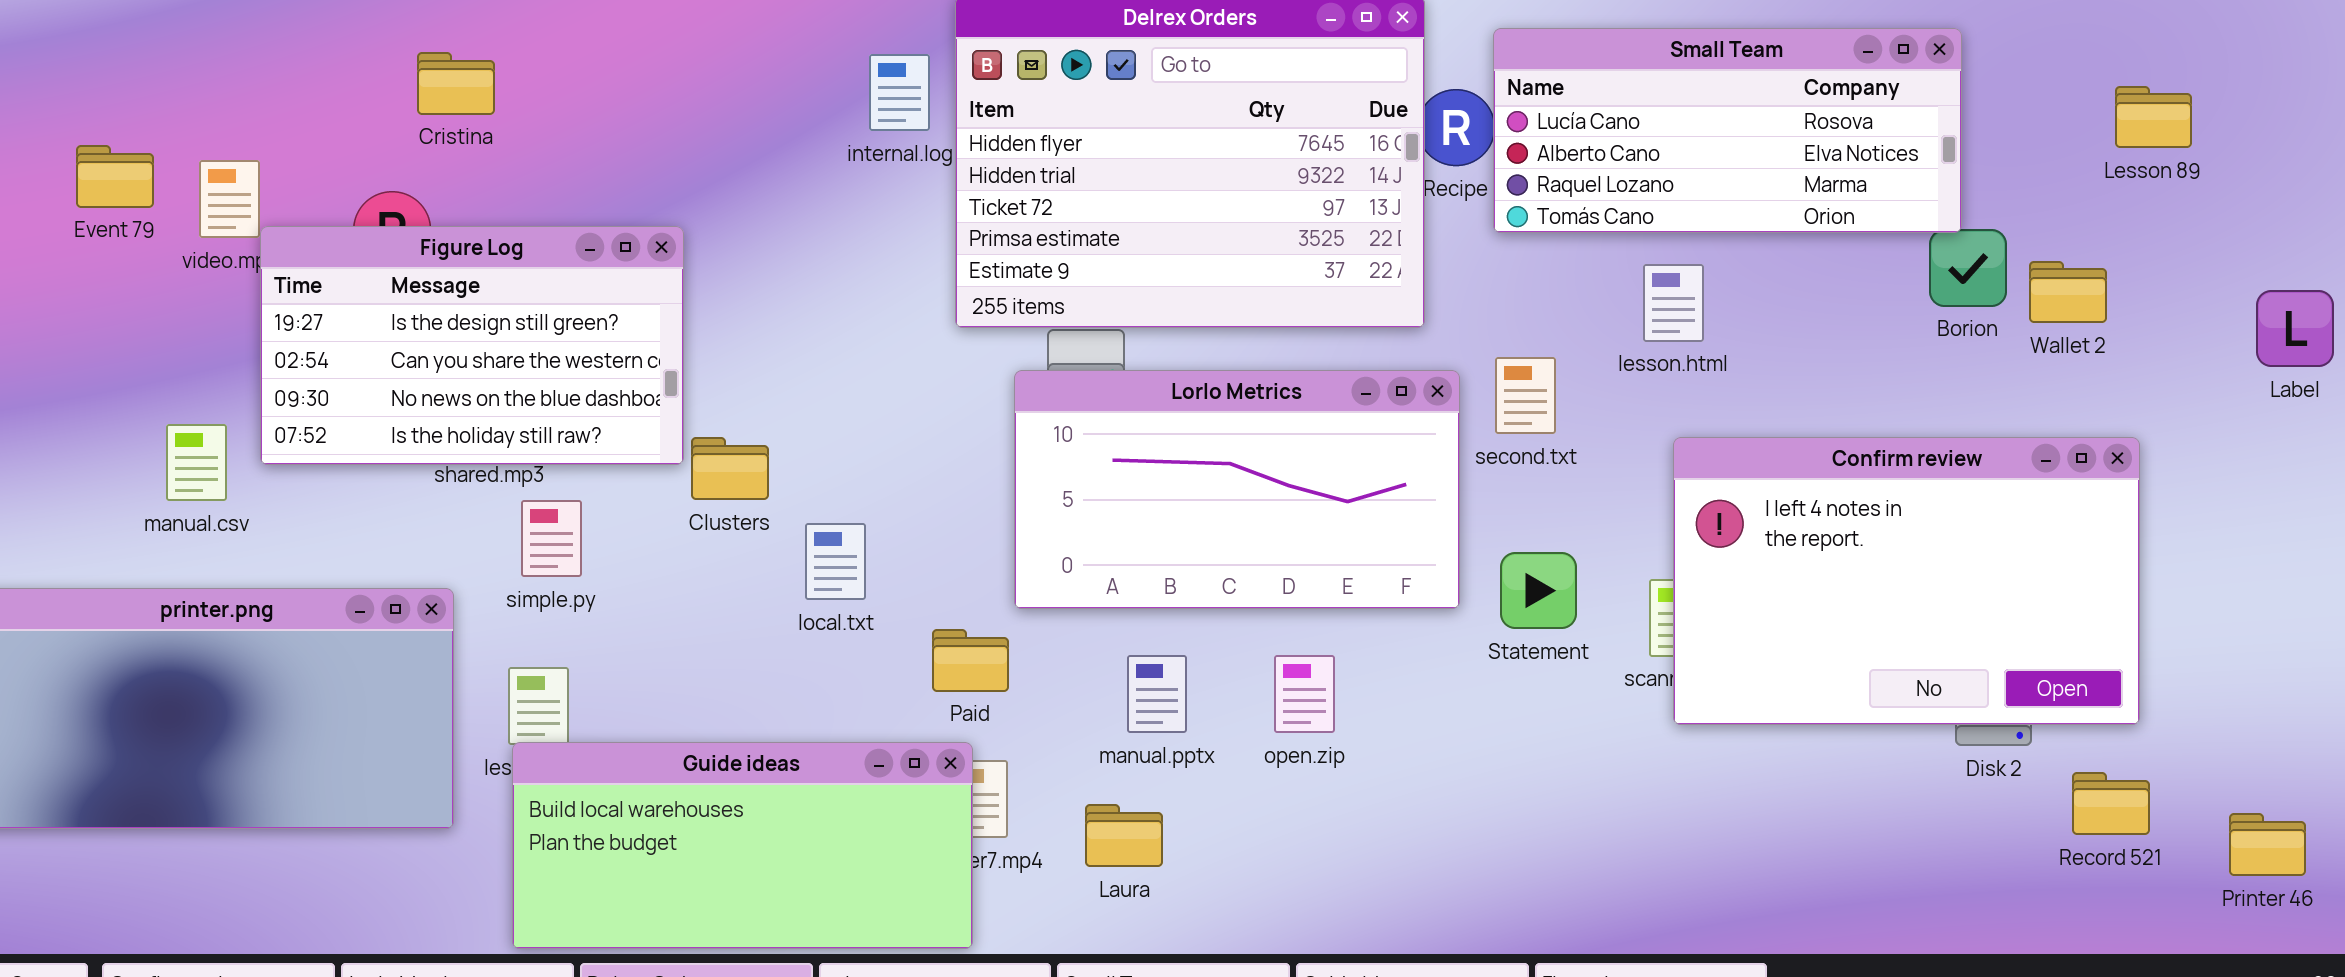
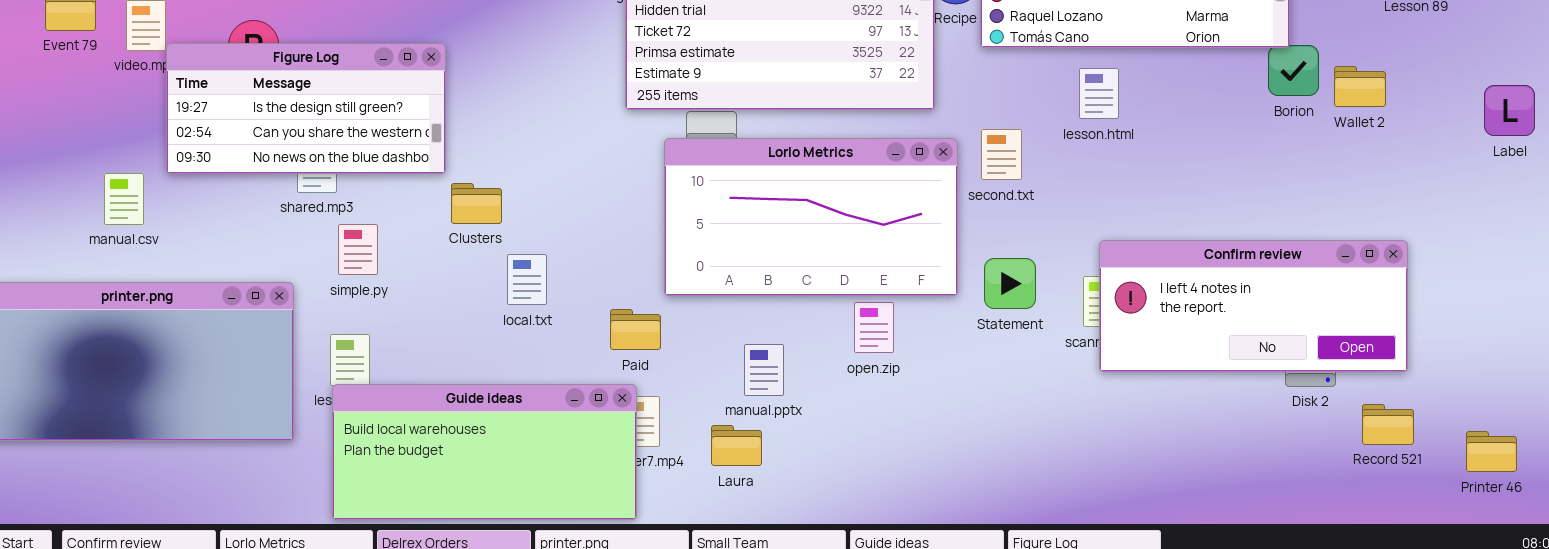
Figure Log: [260,226,684,465] -> [166,43,446,174], resized
Confirm review: [1673,437,2140,725] -> [1099,240,1408,372], resized
local.txt: [805,523,866,600] -> [507,254,547,305], moved
manual.pptx: [1127,655,1187,733] -> [744,344,784,396], moved
open.zip: [1274,655,1335,733] -> [854,302,894,353], moved

